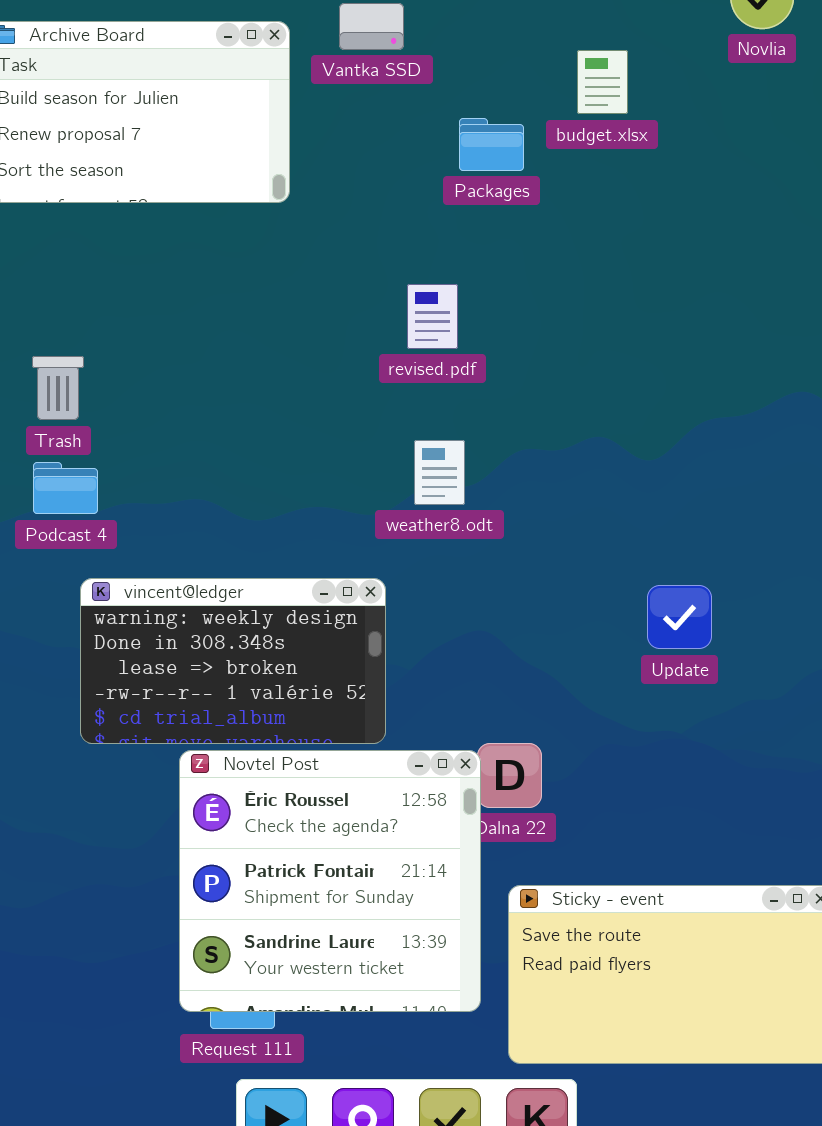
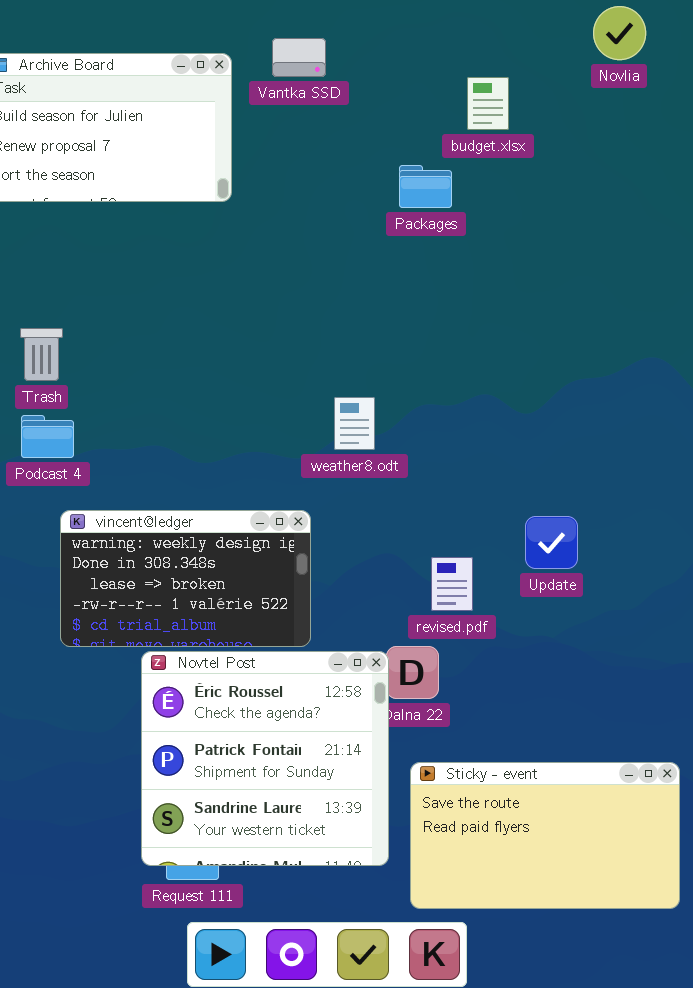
Packages: [459,118,524,171] -> [399,165,452,208], moved
revised.pdf: [407,284,458,349] -> [431,557,473,611], moved

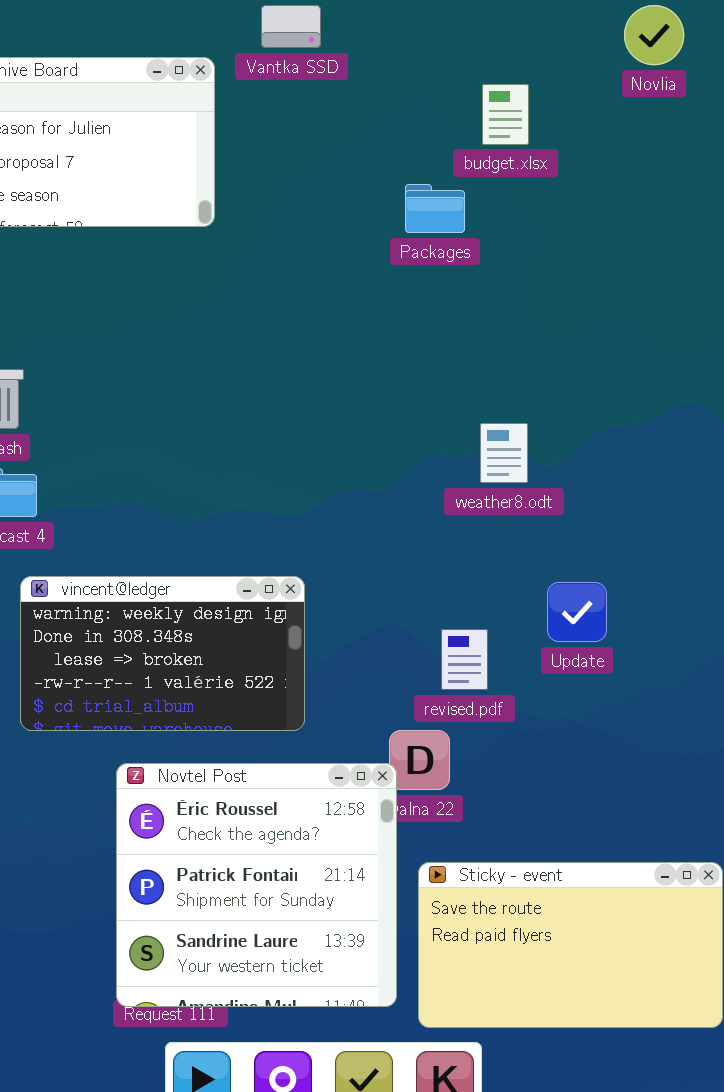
Vantka SSD: [272,38,326,77] -> [261,5,321,48], moved
weather8.odt: [334,397,375,450] -> [480,423,528,483], moved
Novtel Post: [141,651,389,866] -> [116,763,397,1007], moved

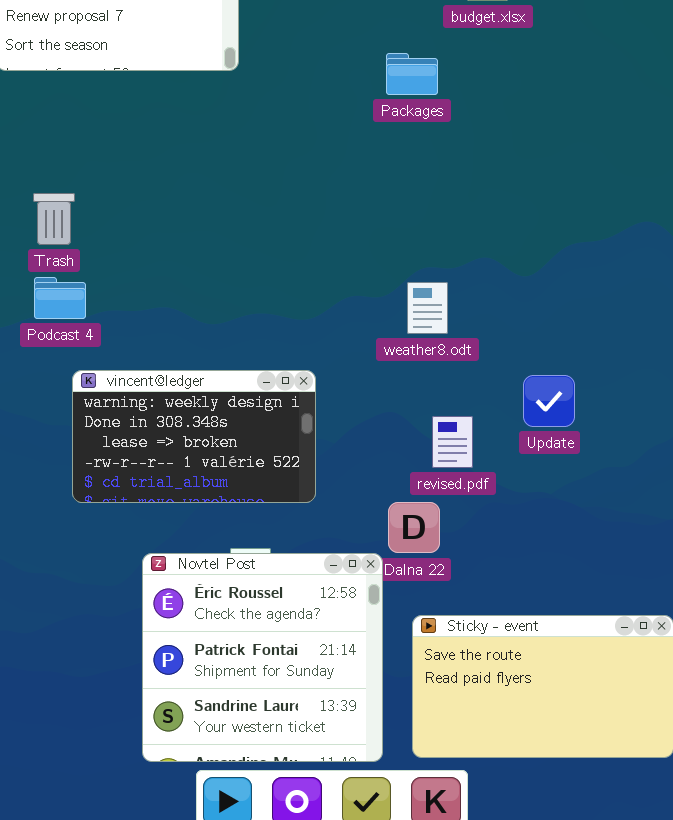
Packages: [405,184,465,233] -> [386,53,438,95], moved
weather8.odt: [480,423,528,483] -> [407,282,448,334], moved
Novtel Post: [116,763,397,1007] -> [142,553,383,762], moved

